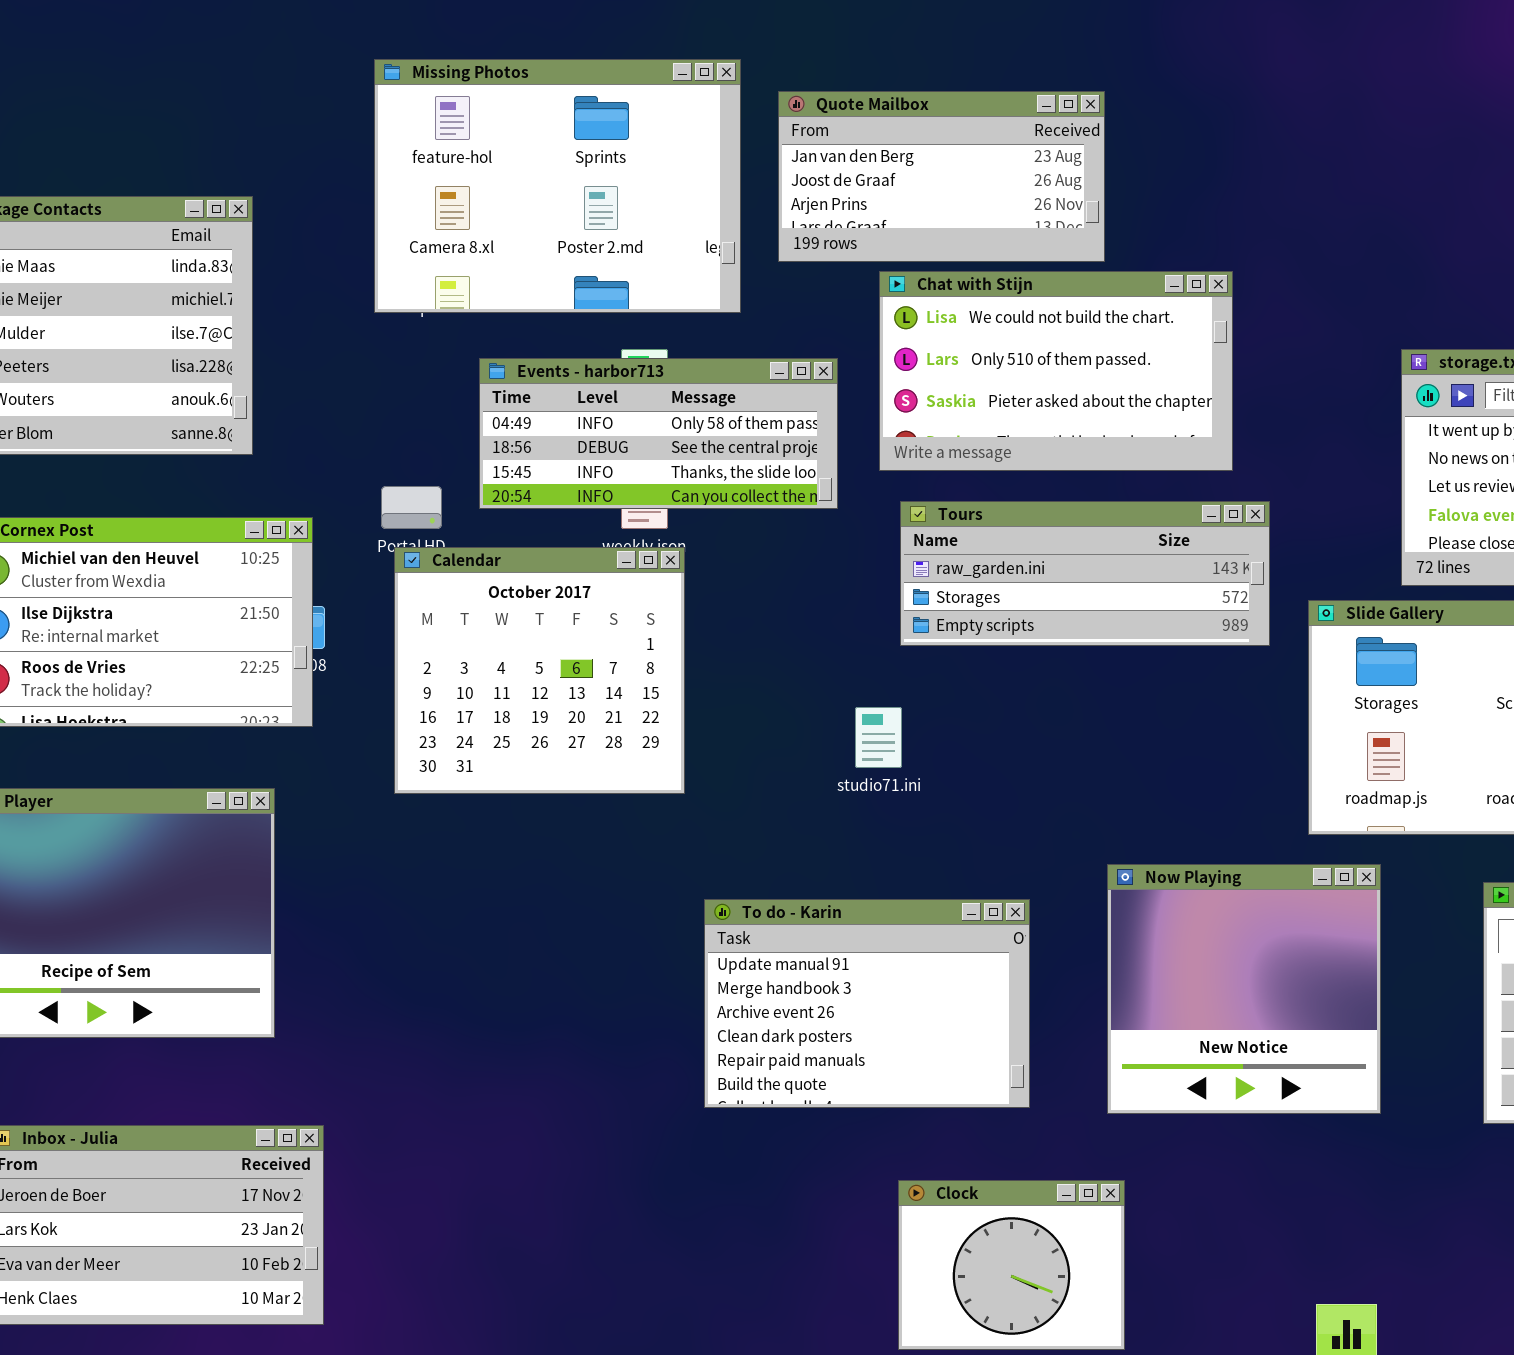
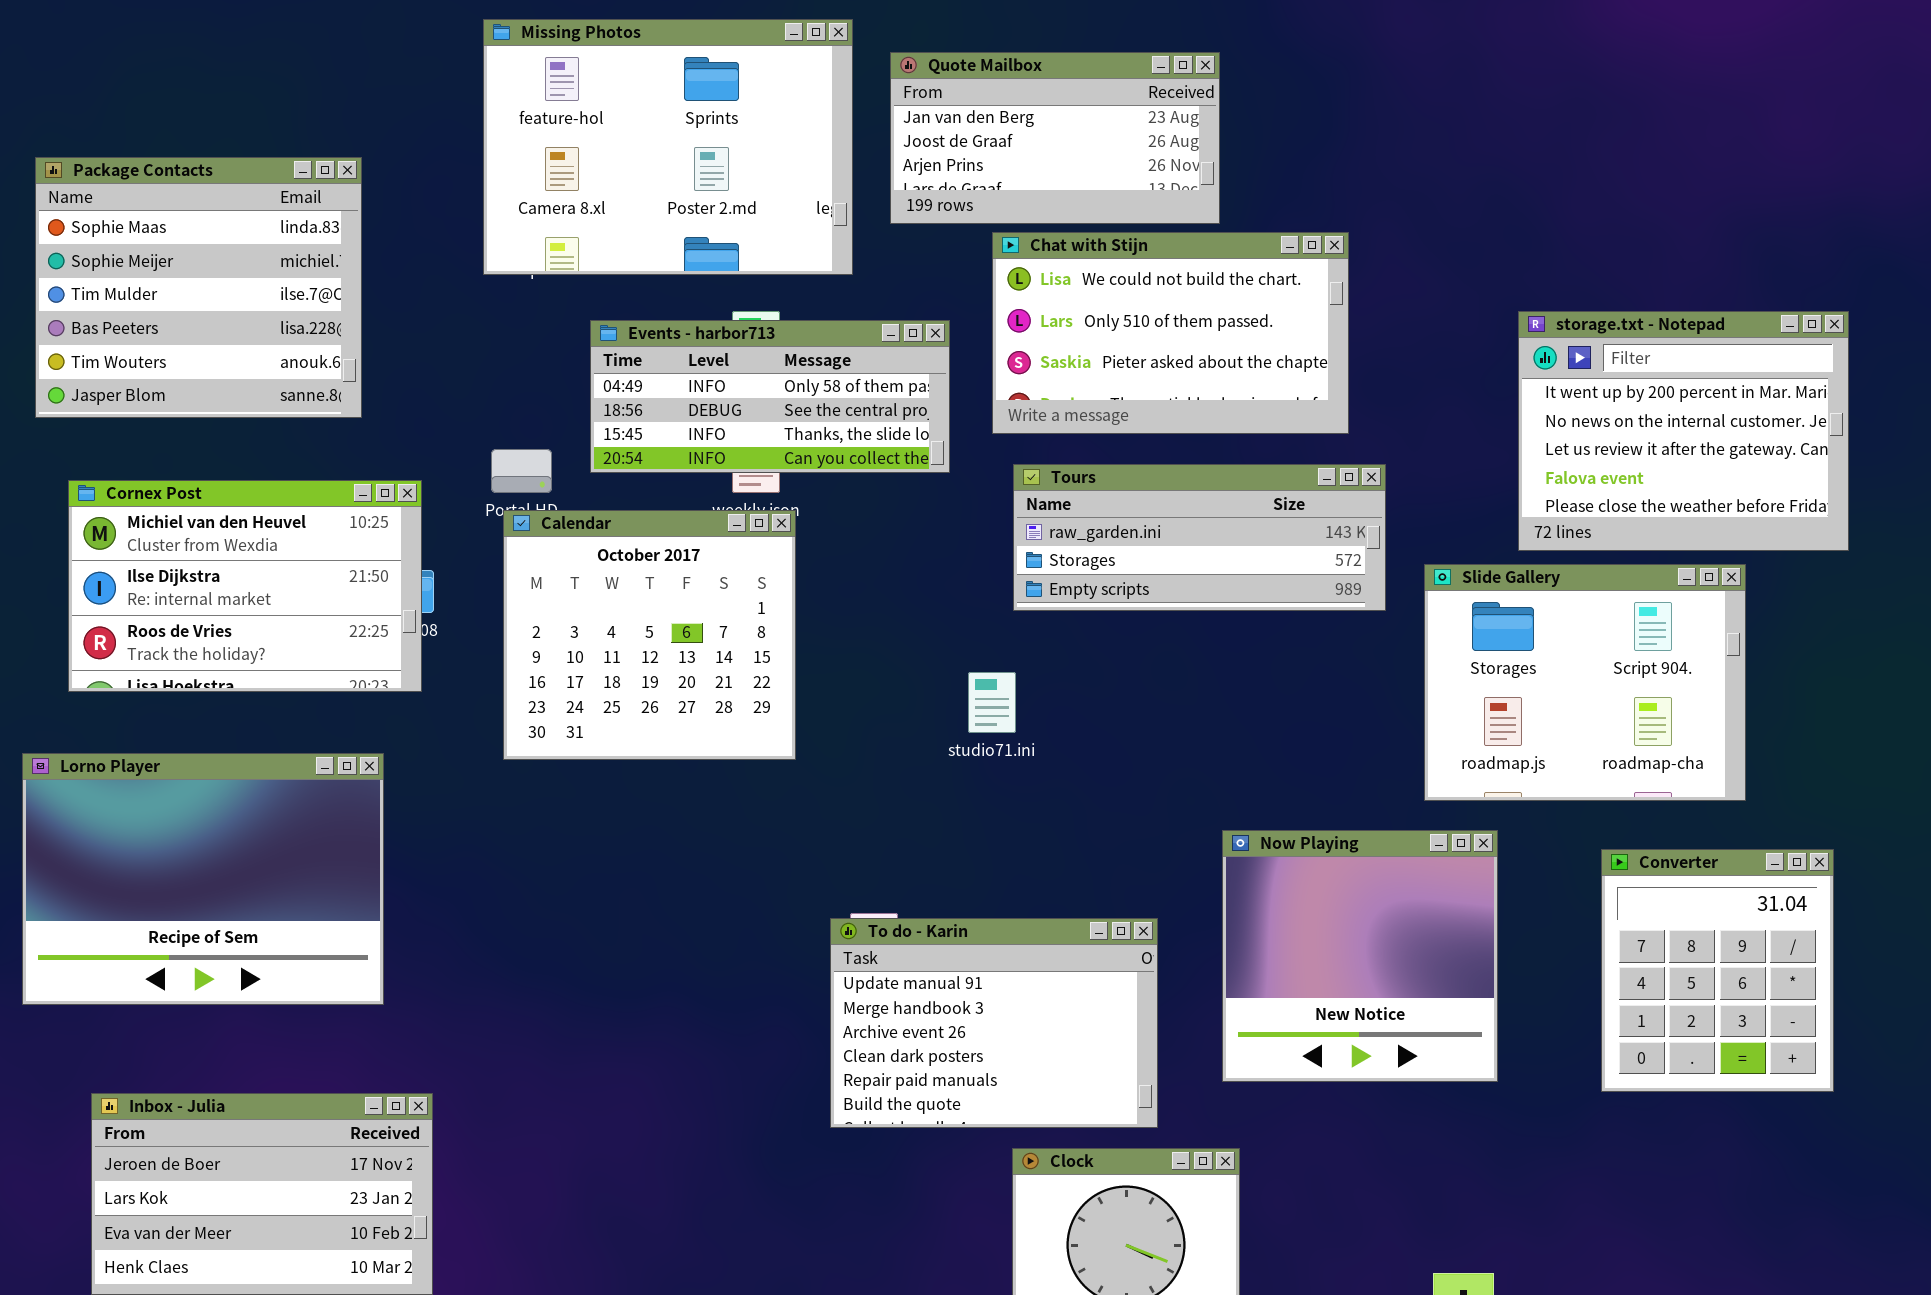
To do - Karin: [704,899,1030,1108] -> [830,918,1158,1128], moved

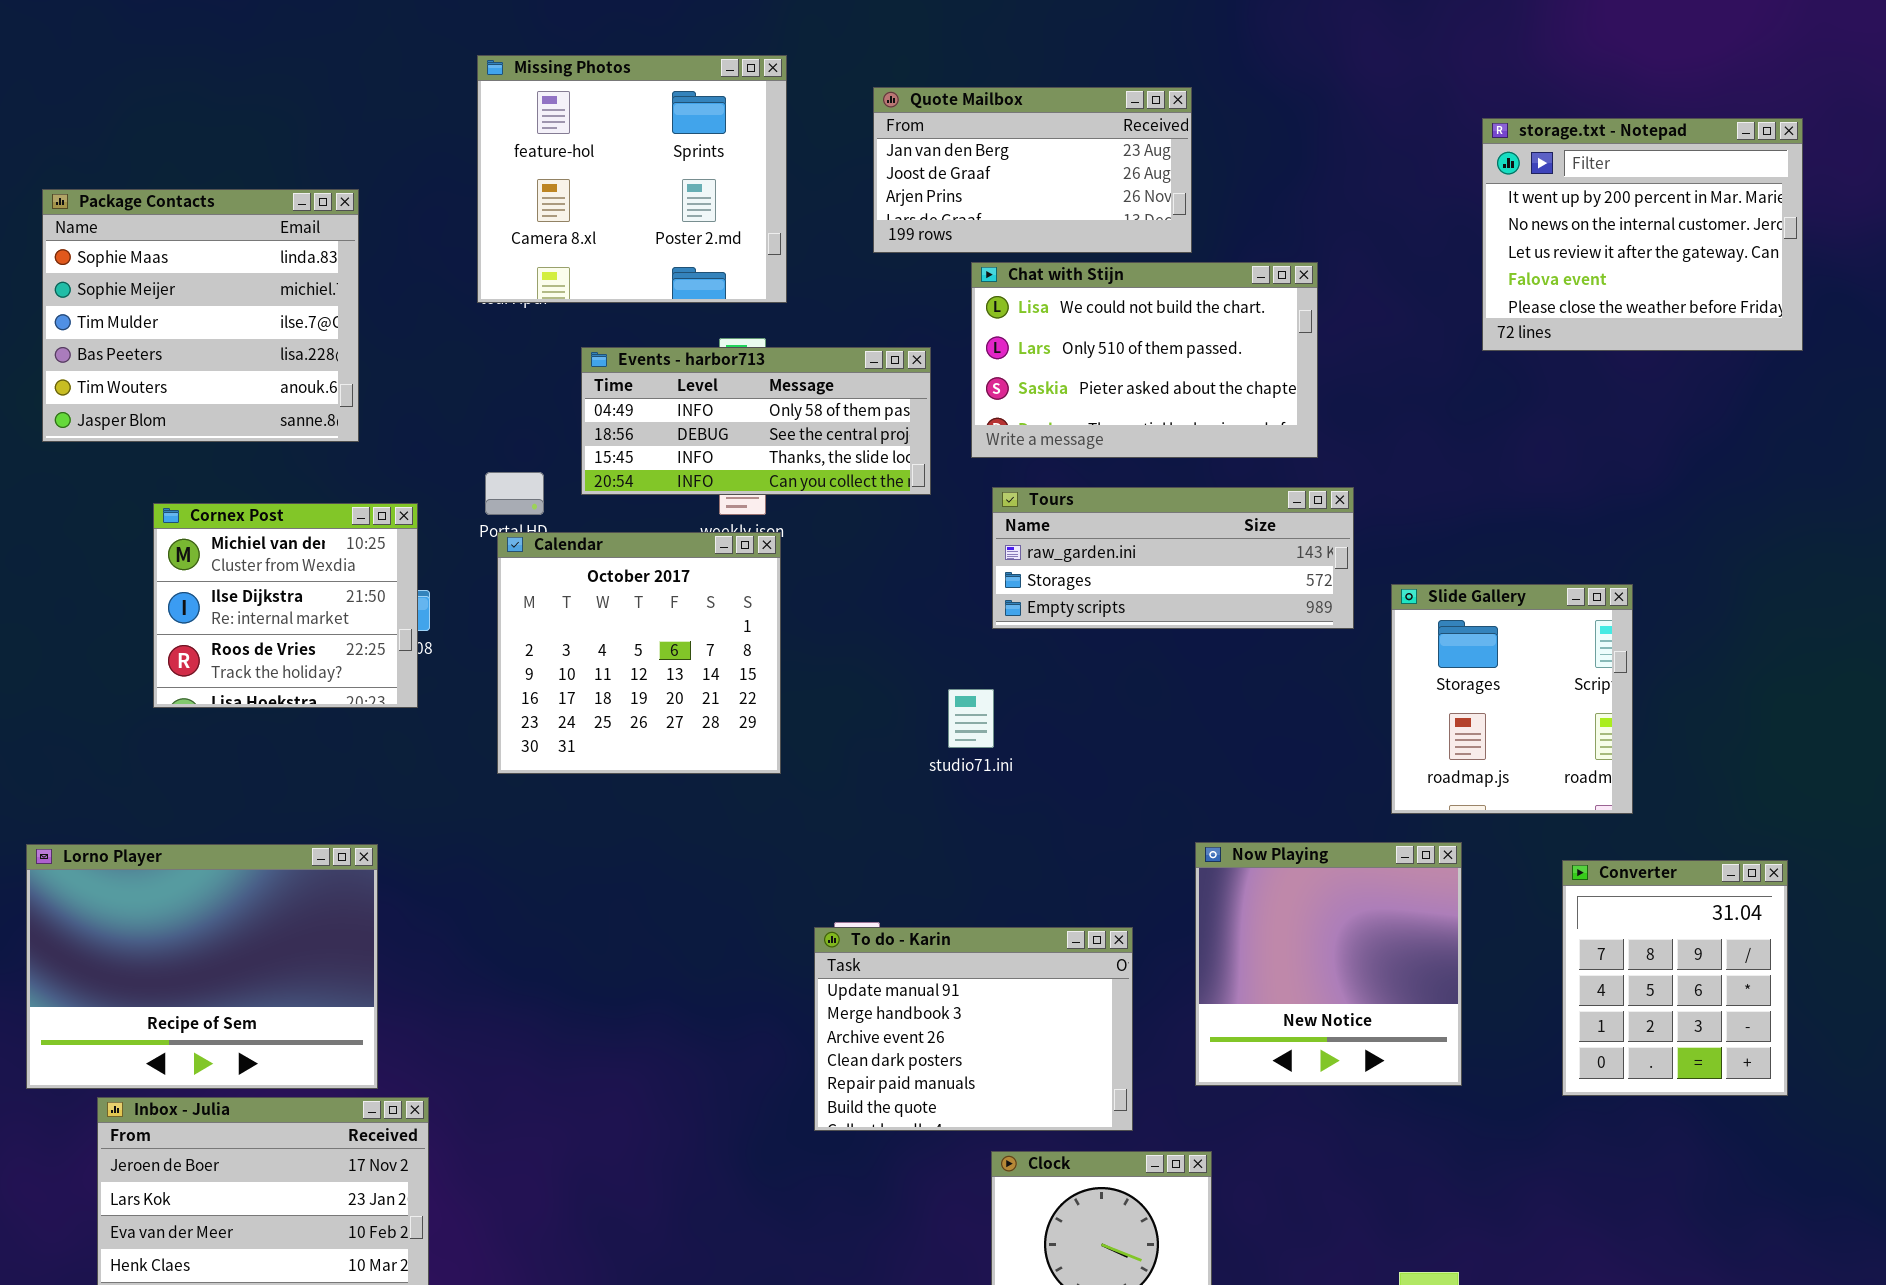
Missing Photos: [483,19,853,275] -> [477,55,787,303], resized
storage.txt - Notepad: [1518,311,1849,551] -> [1482,118,1803,351], moved
Cornex Post: [68,480,422,692] -> [153,503,418,708], resized
Slide Gallery: [1424,564,1746,801] -> [1391,584,1633,814], resized
Lorno Player: [22,753,384,1005] -> [26,844,378,1089], moved

